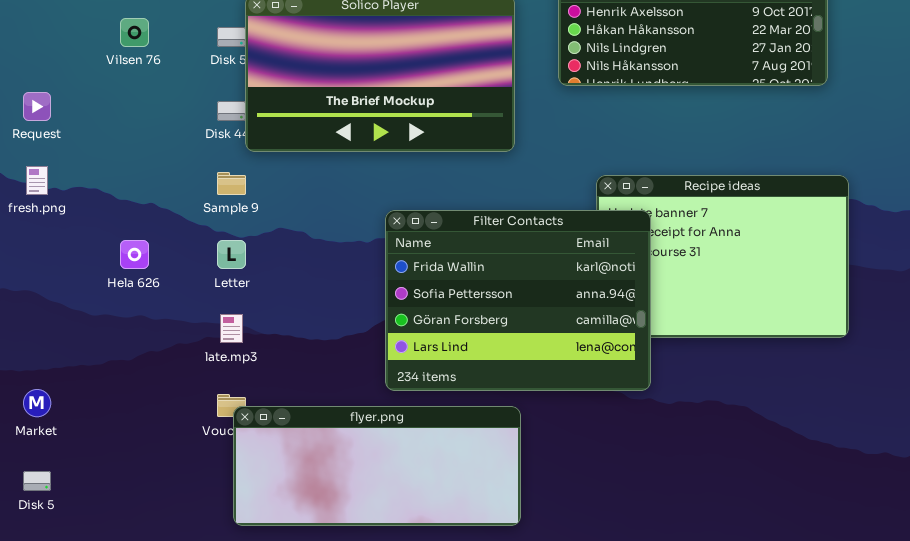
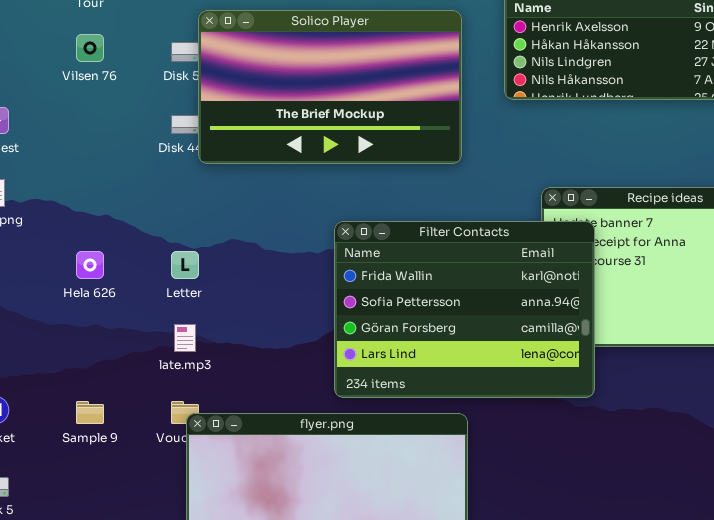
Sample 9: [217,172,246,195] -> [76,401,104,424], moved

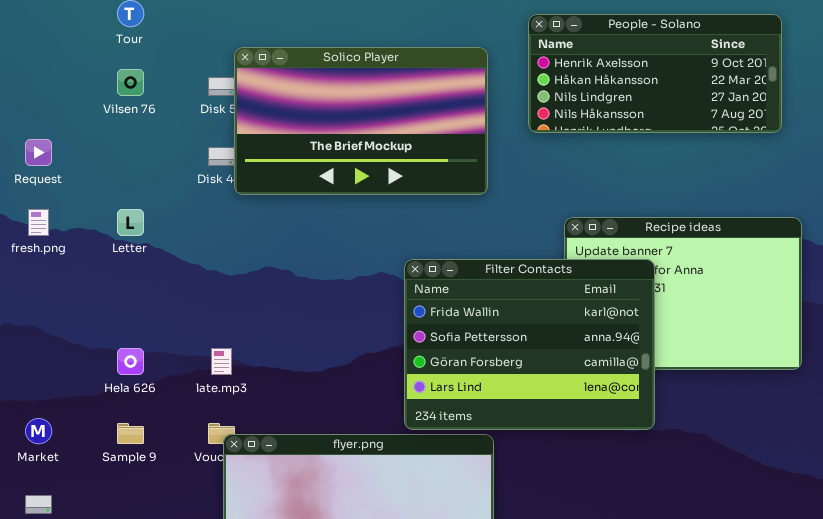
Filter Contacts: [334,221,595,398] -> [404,259,655,430], moved
Hela 626: [76,251,104,279] -> [117,348,144,375], moved
Letter: [171,251,199,279] -> [117,209,144,236], moved

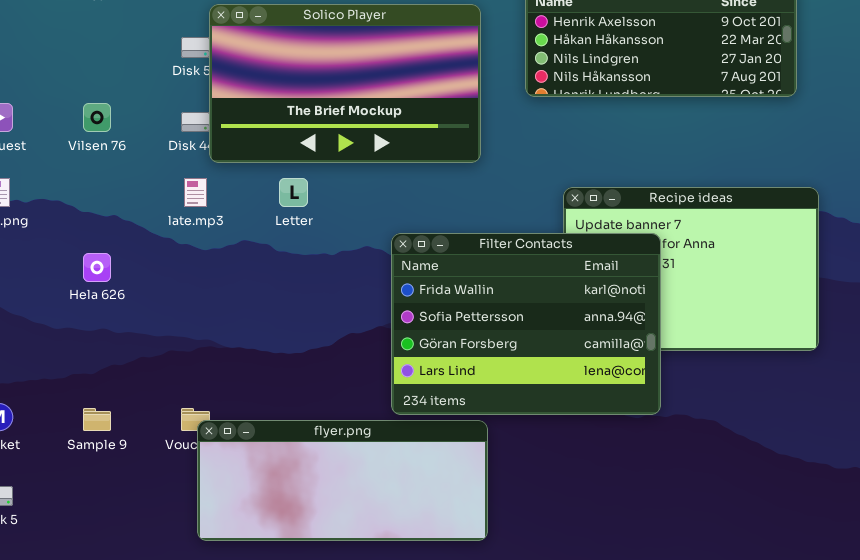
Vilsen 76: [117,69,144,96] -> [83,103,111,132], moved
Letter: [117,209,144,236] -> [279,178,308,207], moved
Hela 626: [117,348,144,375] -> [83,253,111,282], moved
late.mp3: [211,348,232,375] -> [184,178,207,207], moved

